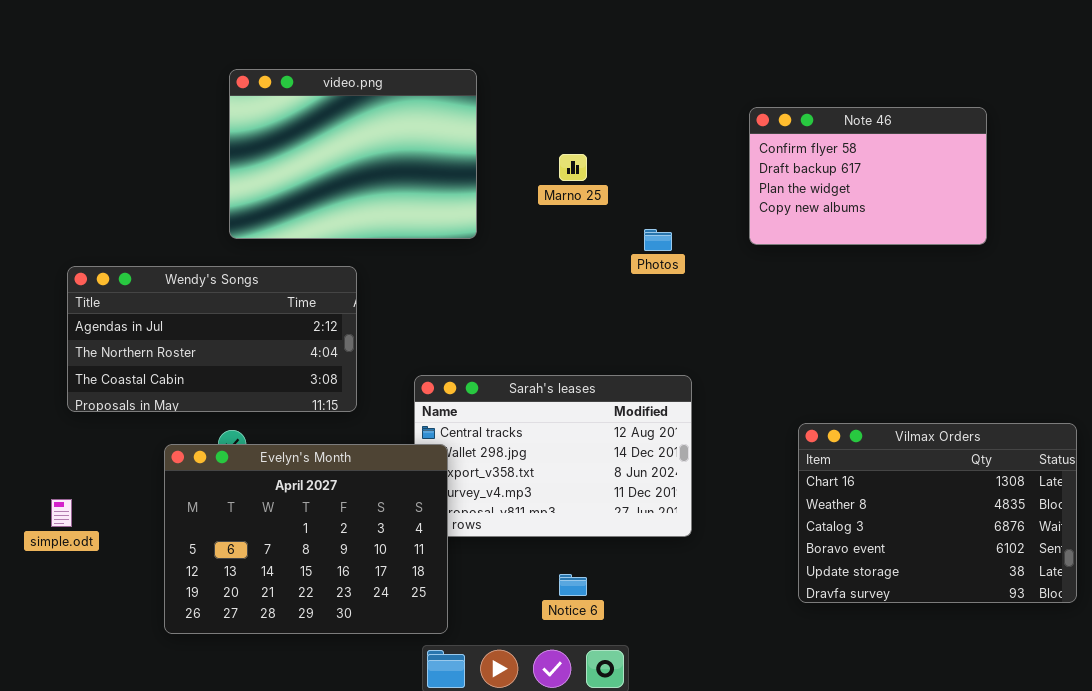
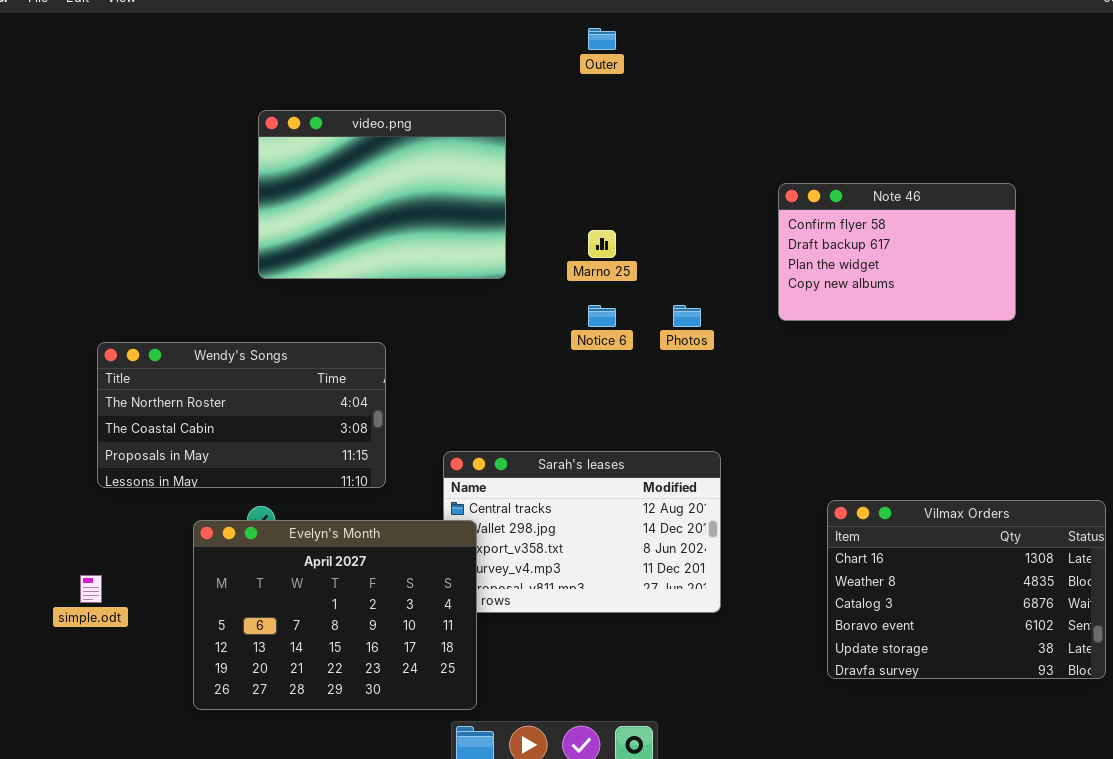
video.png: [229,69,477,239] -> [258,110,506,279], moved
Wendy's Songs: [67,266,357,412] -> [97,342,386,488], scrolled down 1 row
Notice 6: [559,574,587,596] -> [588,305,616,327], moved

